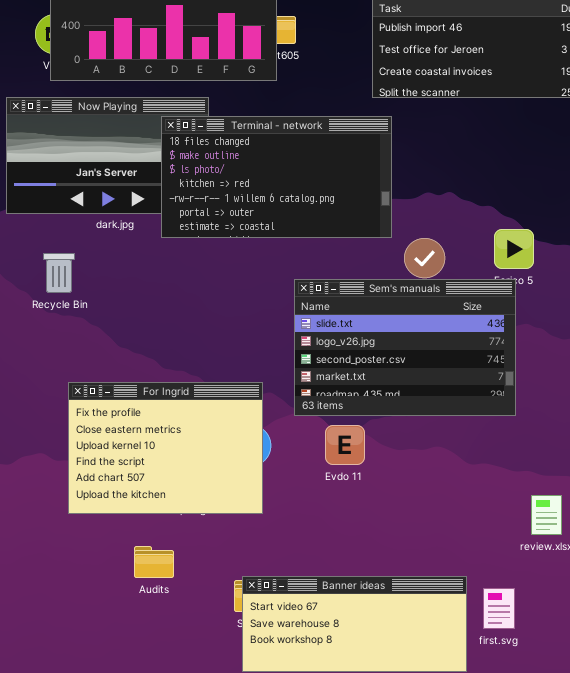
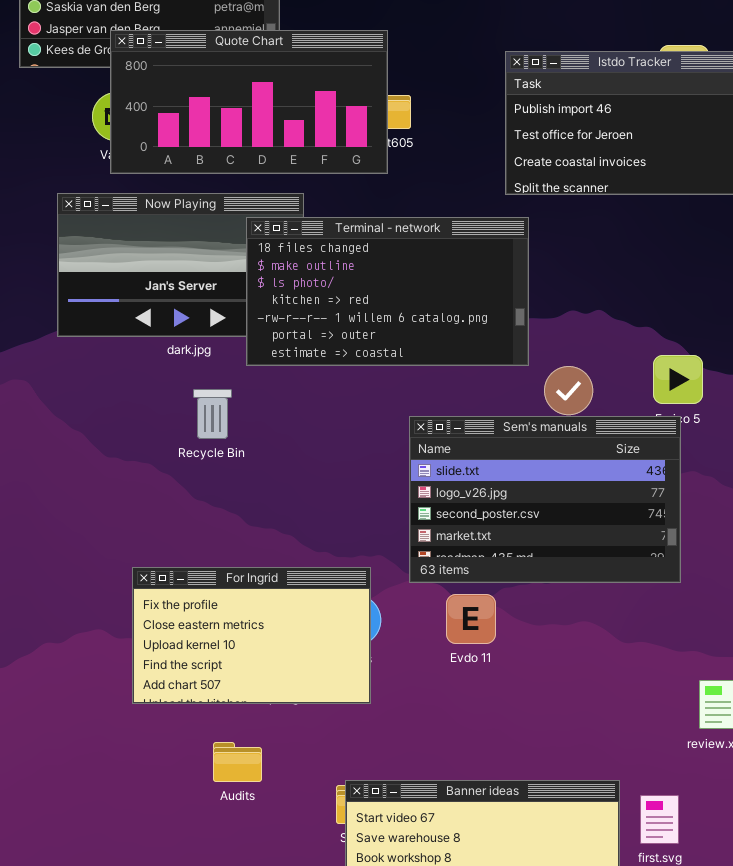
Recycle Bin: [43,253,75,293] -> [193,389,232,439], moved
For Ingrid: [68,382,263,514] -> [132,567,371,704], resized

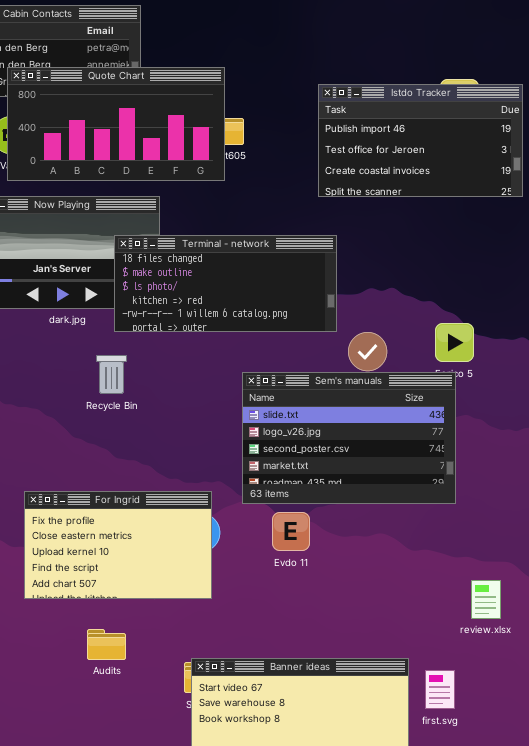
Terminal - network: [246,217,529,366] -> [114,235,337,332], resized
Recycle Bin: [193,389,232,439] -> [96,355,127,394], moved

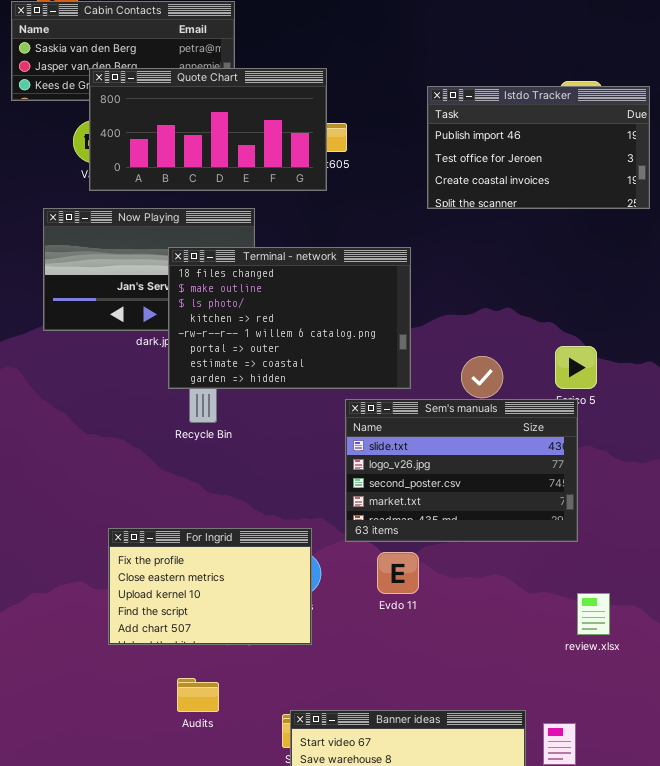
Terminal - network: [114,235,337,332] -> [168,247,411,389], moved, resized
review.xlsx: [471,580,501,619] -> [577,593,610,635], moved

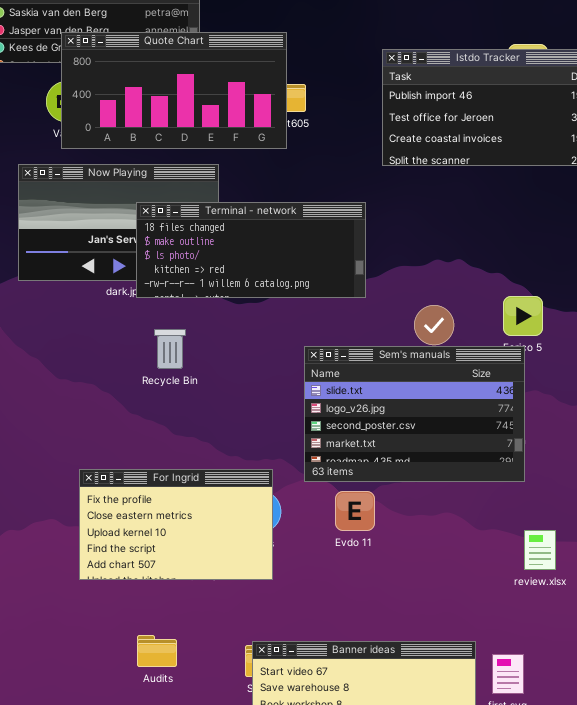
Terminal - network: [168,247,411,389] -> [136,202,366,298], resized
Audits: [177,678,219,712] -> [137,635,177,667], moved

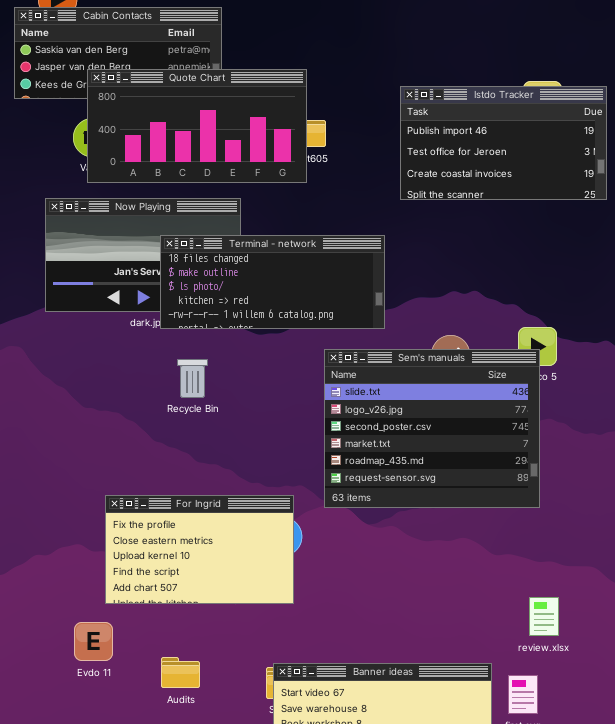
Sem's manuals: [304,346,525,482] -> [324,349,540,508], resized
Evdo 11: [335,491,375,531] -> [74,622,113,661], moved
review.xlsx: [524,530,556,570] -> [529,597,559,636], moved

